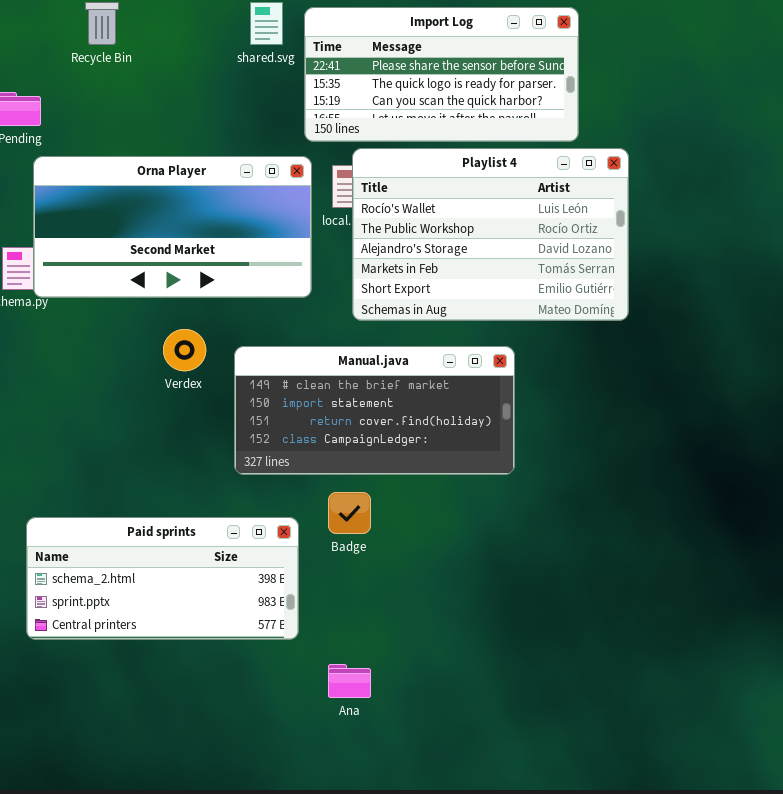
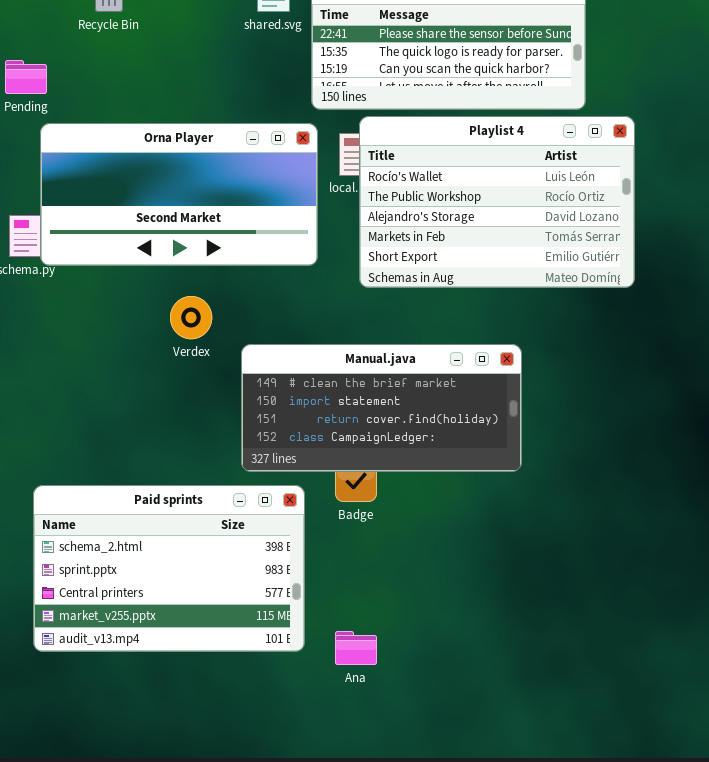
Manual.java: [234,346,515,475] -> [241,344,522,472], moved
Paid sprints: [26,517,299,640] -> [33,485,305,652], resized

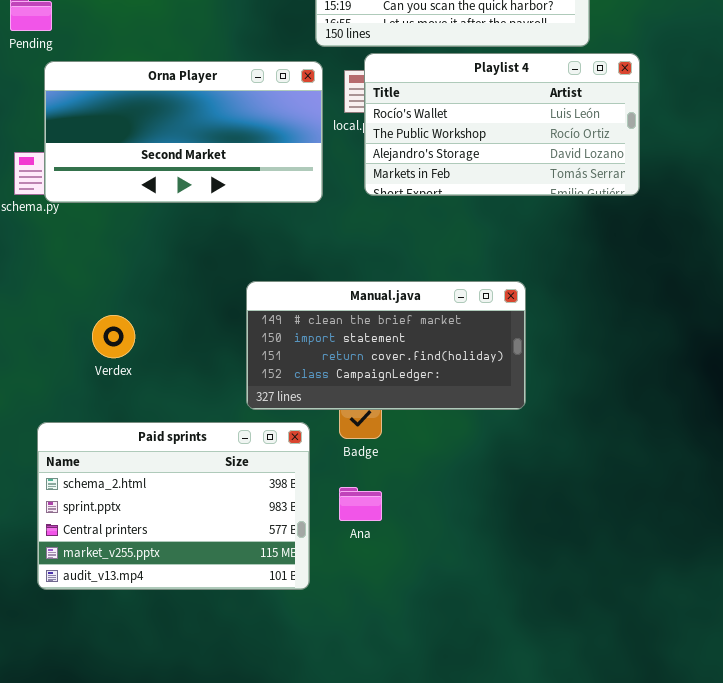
Playlist 4: [359,116,635,288] -> [364,53,640,196], resized
Verdex: [170,296,212,339] -> [92,315,135,358], moved
Ana: [335,631,377,665] -> [339,487,382,521], moved

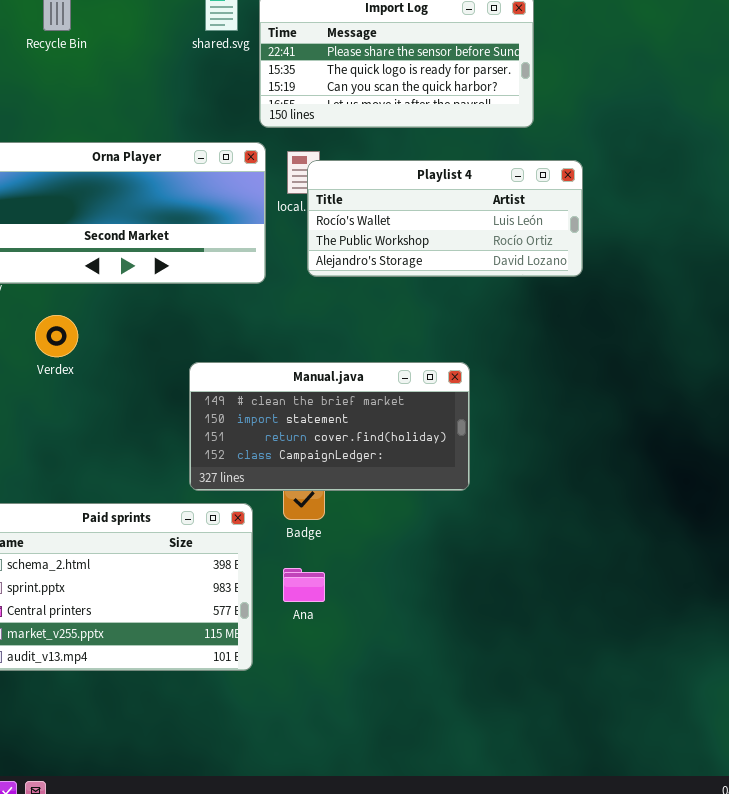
Playlist 4: [364,53,640,196] -> [307,160,583,277], resized
Verdex: [92,315,135,358] -> [35,315,78,357], moved

